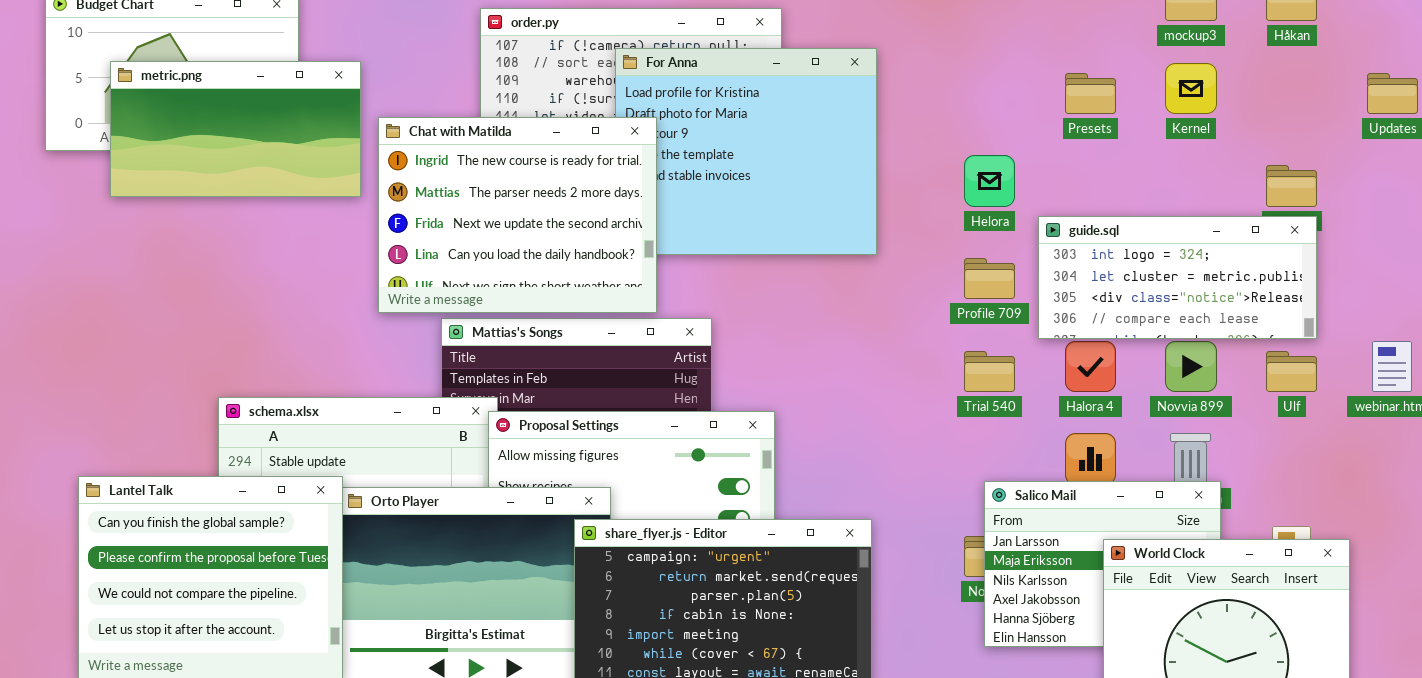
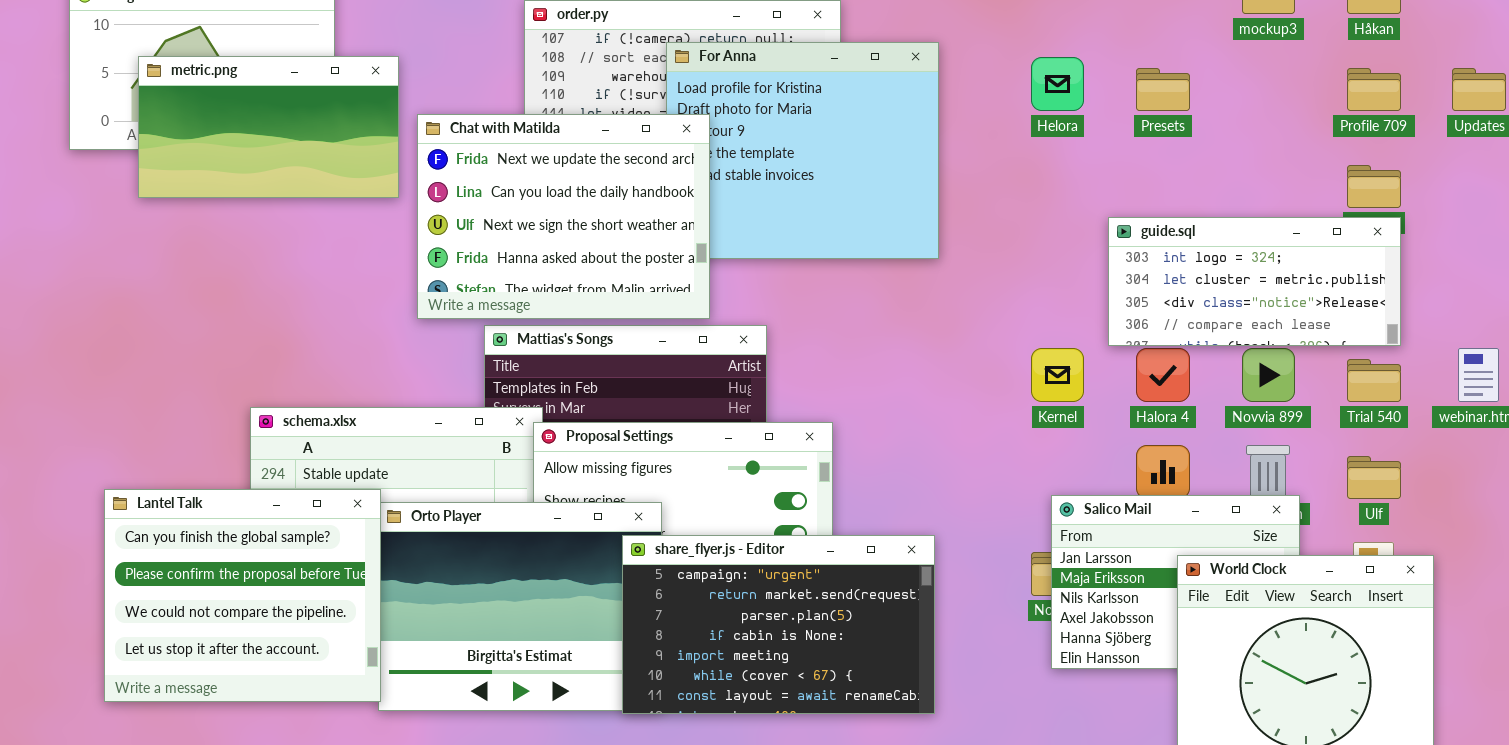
Kernel: [1165,63,1217,114] -> [1031,348,1084,402], moved
Chat with Matilda: [378,117,657,313] -> [417,114,710,319], scrolled down 2 rows
Helora: [964,155,1015,207] -> [1031,57,1084,111], moved
Profile 709: [964,258,1015,299] -> [1347,68,1401,111], moved
Trial 540: [964,351,1015,392] -> [1347,359,1401,402], moved
Ulf: [1266,351,1317,392] -> [1347,456,1401,499], moved

